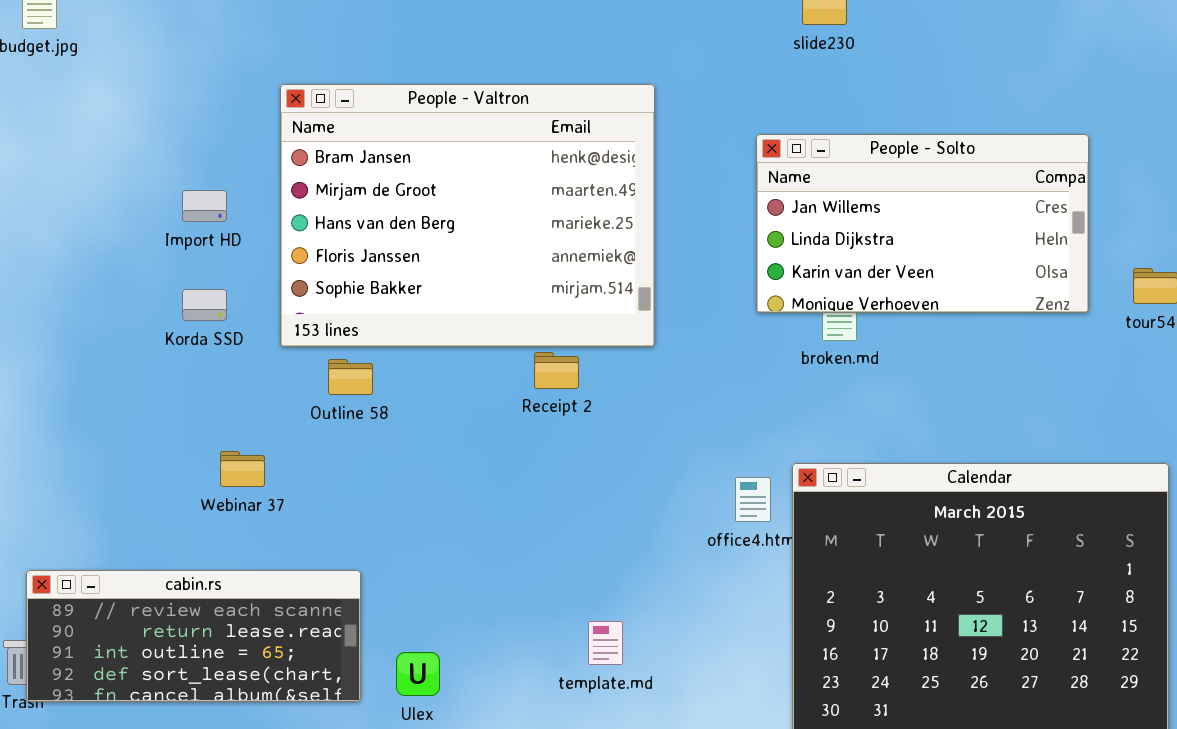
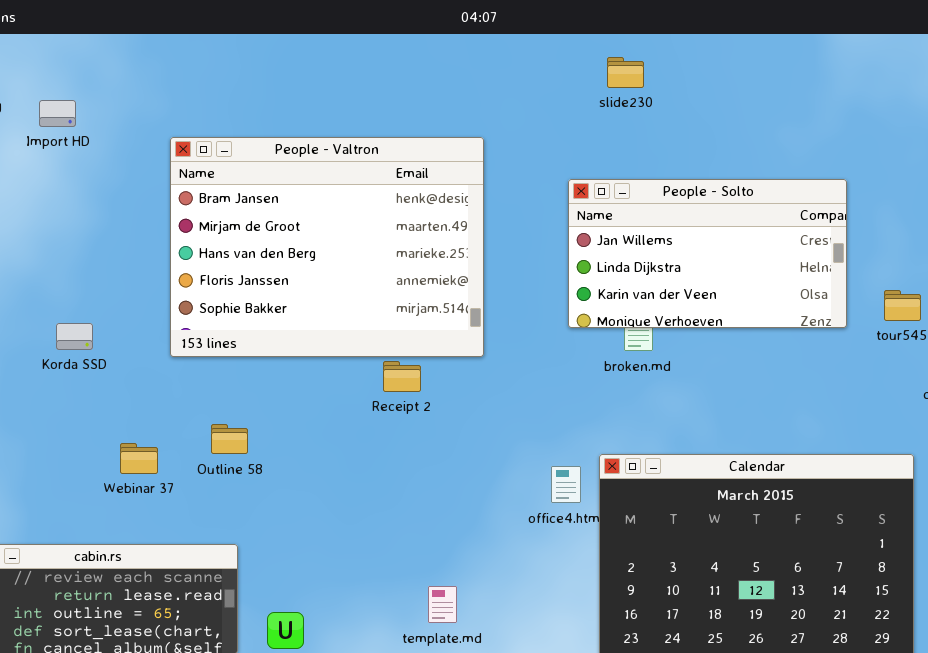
Import HD: [182,190,227,222] -> [39,100,76,127], moved
Korda SSD: [182,289,227,321] -> [56,323,93,350], moved
Outline 58: [328,359,373,395] -> [211,424,248,454], moved

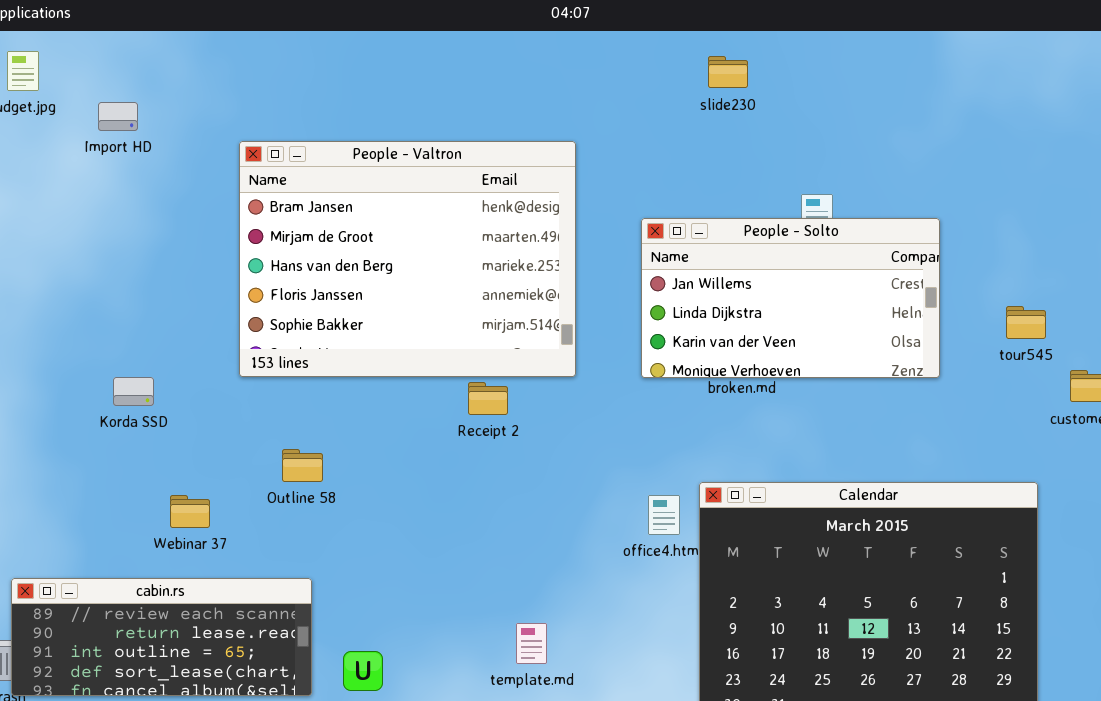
People - Solto: [568,179,847,328] -> [641,218,940,378], moved
Korda SSD: [56,323,93,350] -> [113,377,154,406], moved
Webinar 37: [120,443,158,474] -> [170,495,210,528], moved

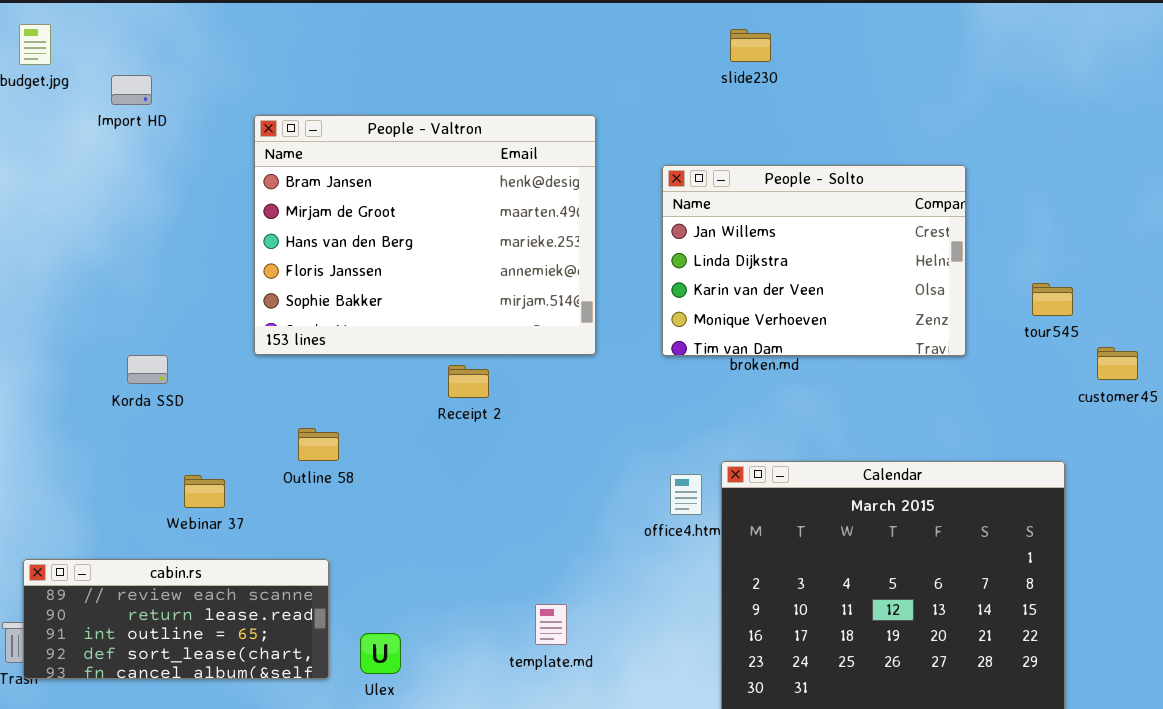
People - Solto: [641,218,940,378] -> [662,165,966,356], resized
Receipt 2: [468,382,508,415] -> [448,365,489,398], moved

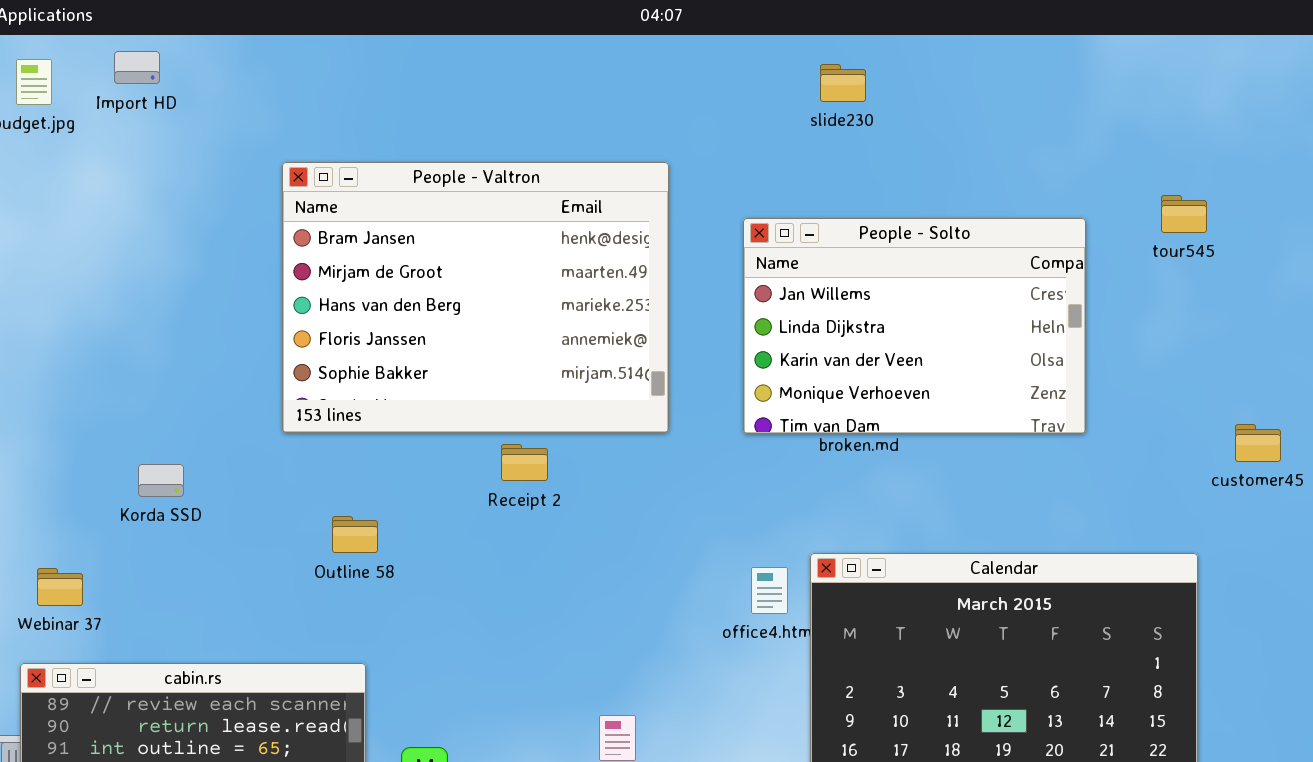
Import HD: [111,75,152,105] -> [114,51,160,84], moved
tour545: [1032,283,1073,316] -> [1161,195,1207,233], moved
Korda SSD: [127,355,168,384] -> [138,464,184,497], moved
Webinar 37: [184,475,225,508] -> [37,568,83,606], moved

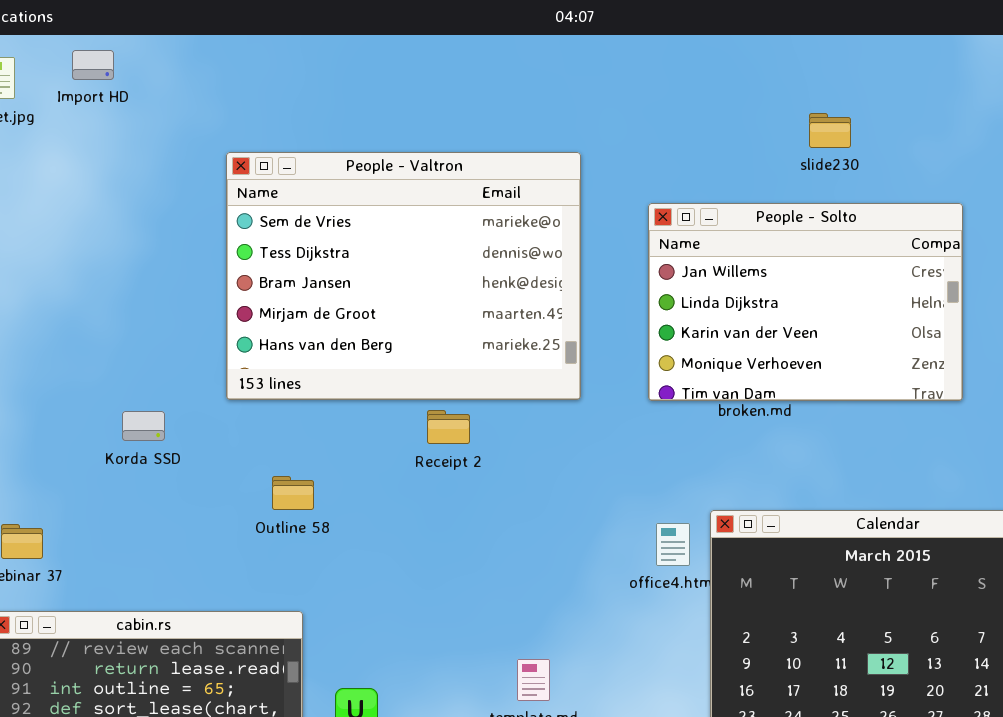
slide230: [820,64,866,102] -> [809,113,851,148], moved
People - Valtron: [282,162,669,433] -> [226,152,581,400], scrolled up 2 rows
Korda SSD: [138,464,184,497] -> [122,411,165,441], moved

